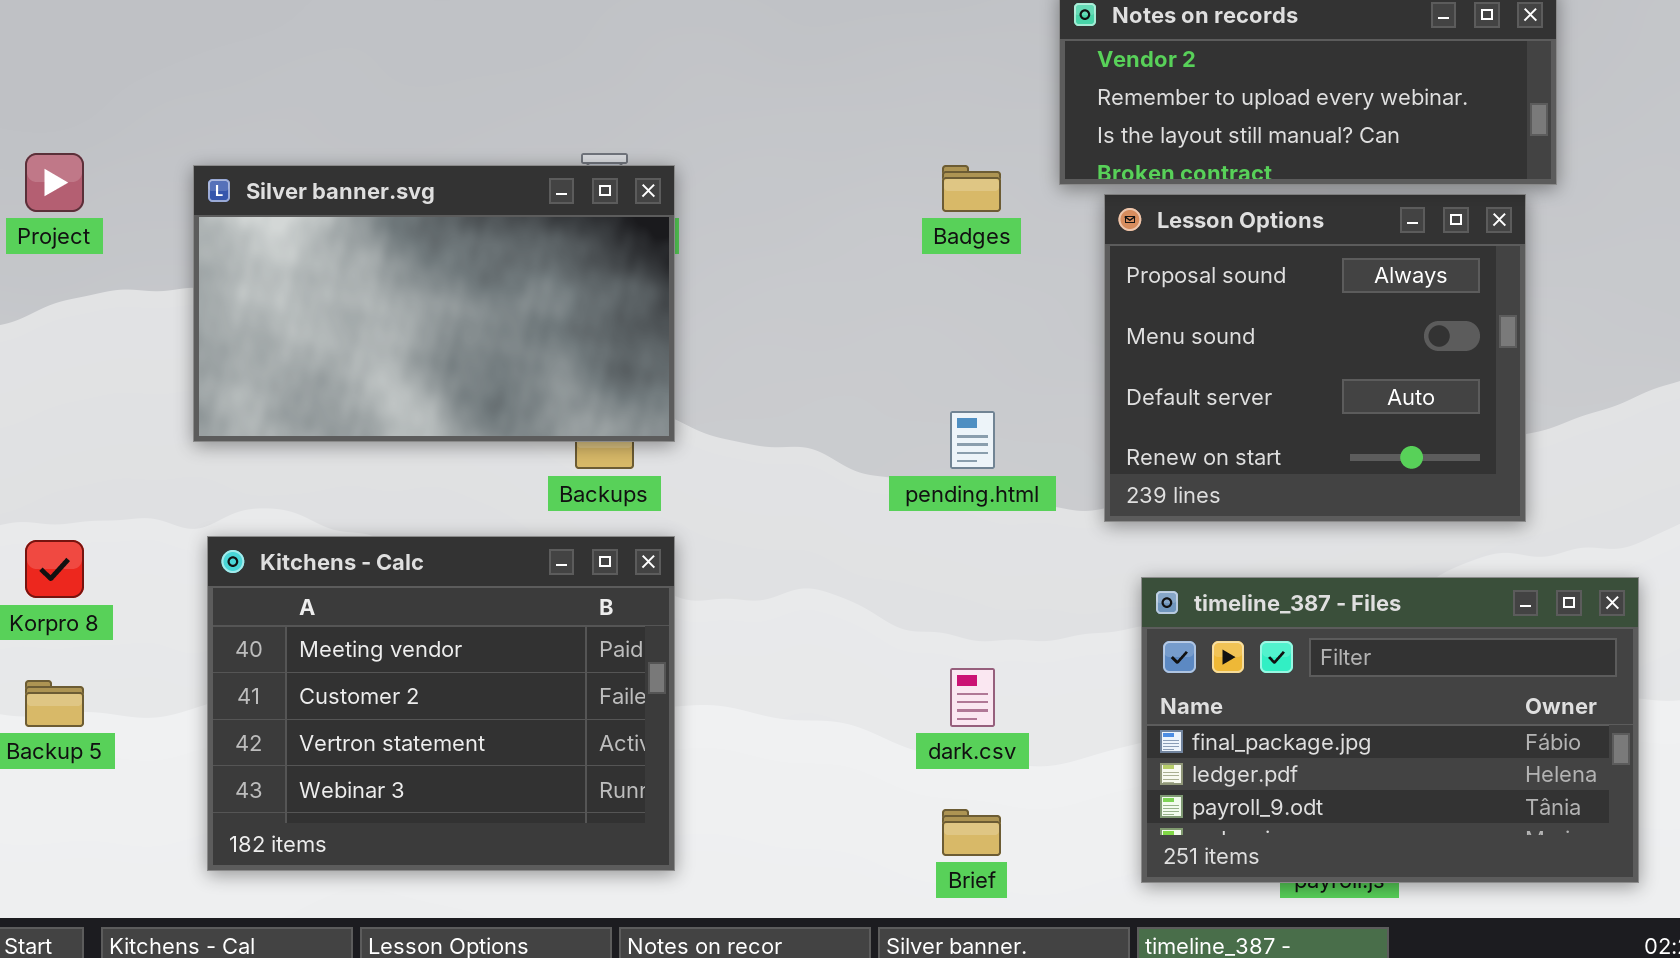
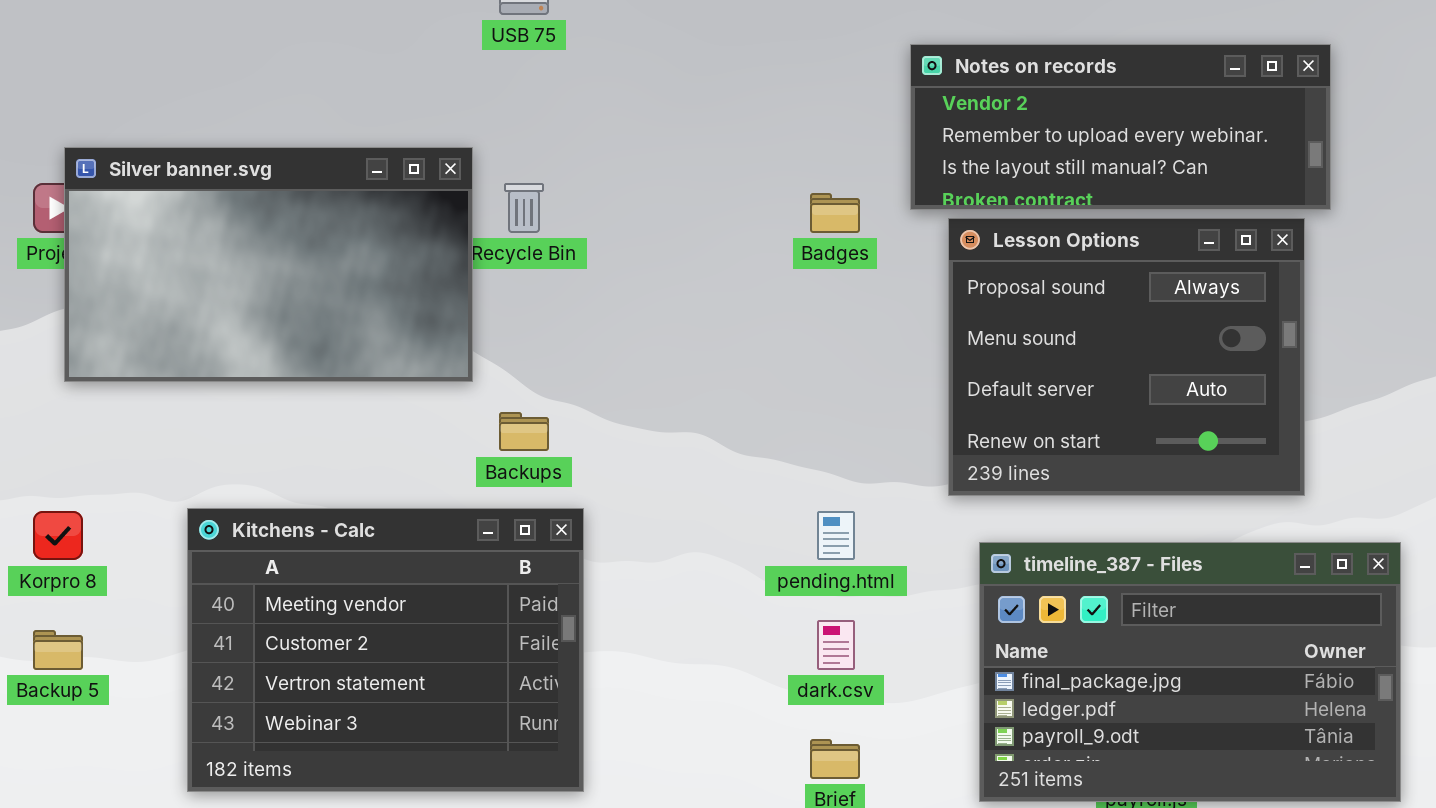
Silver banner.svg: [193,165,675,442] -> [64,147,473,382], moved
pending.html: [950,411,995,469] -> [817,511,855,560], moved

